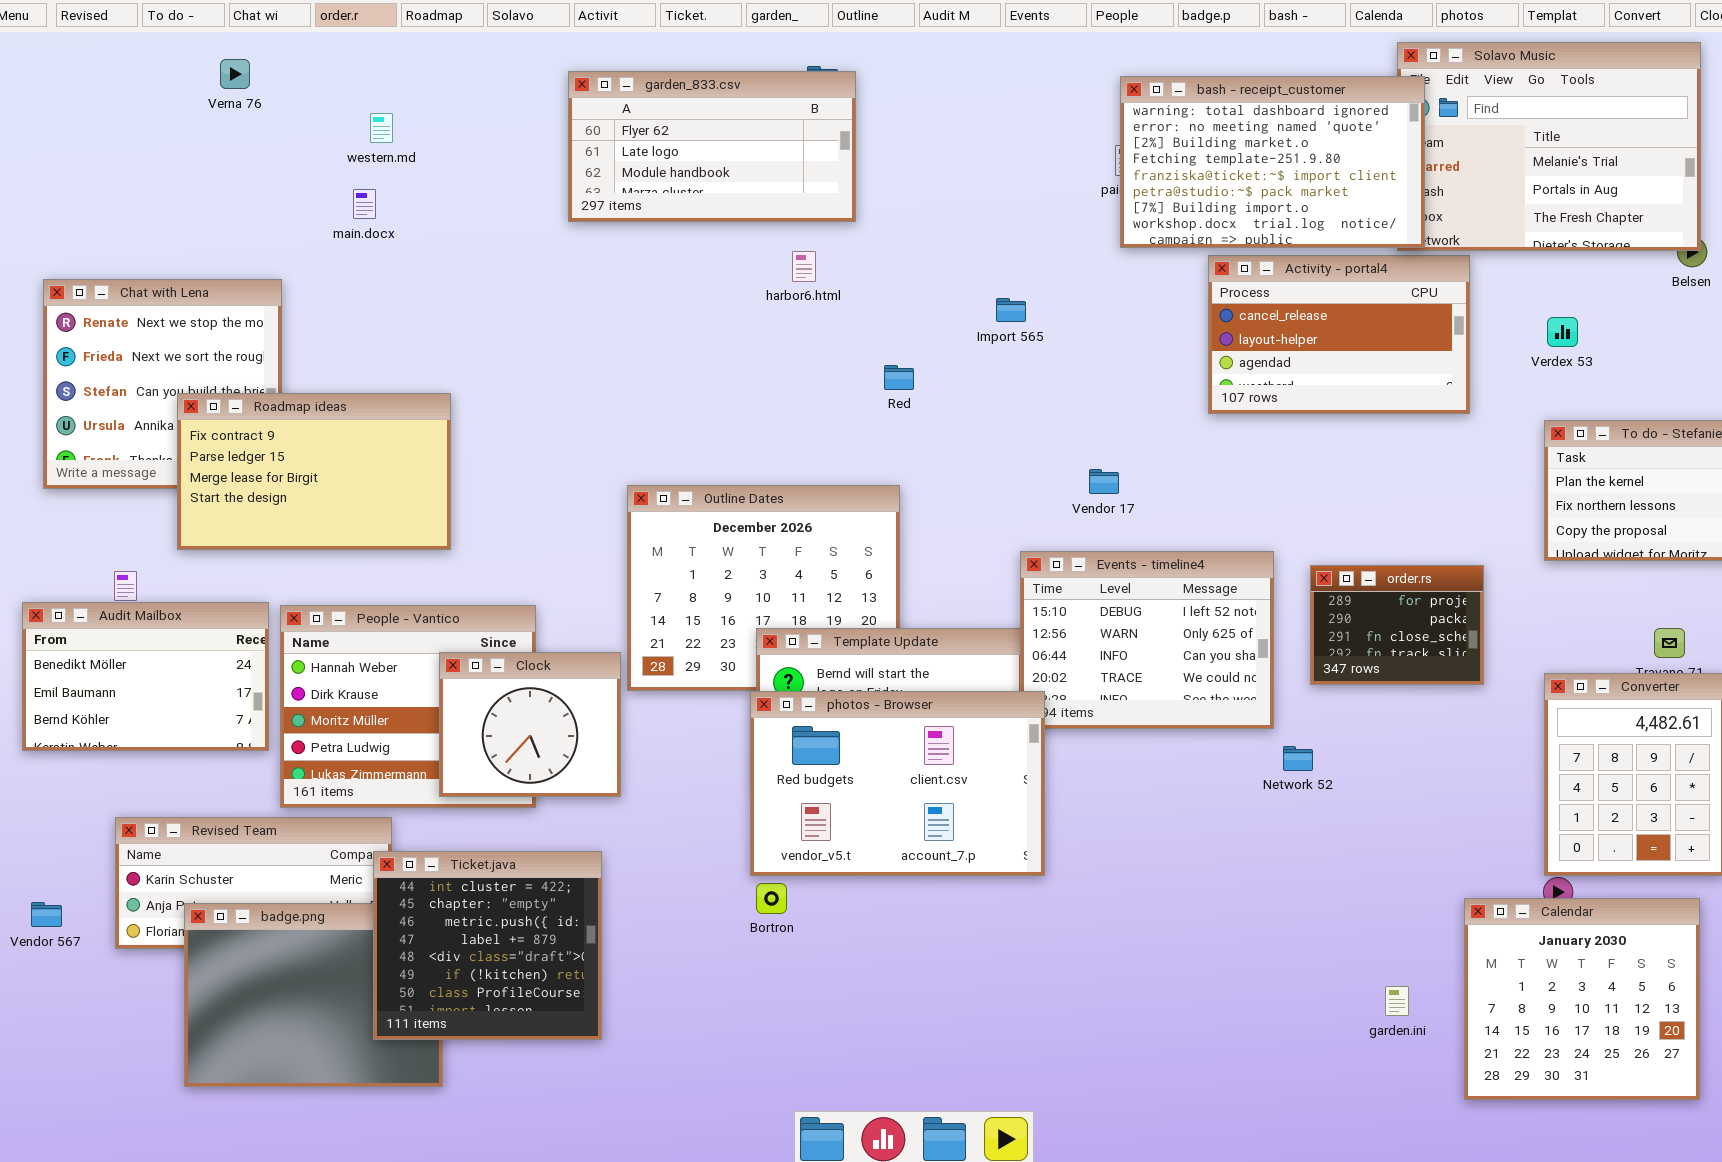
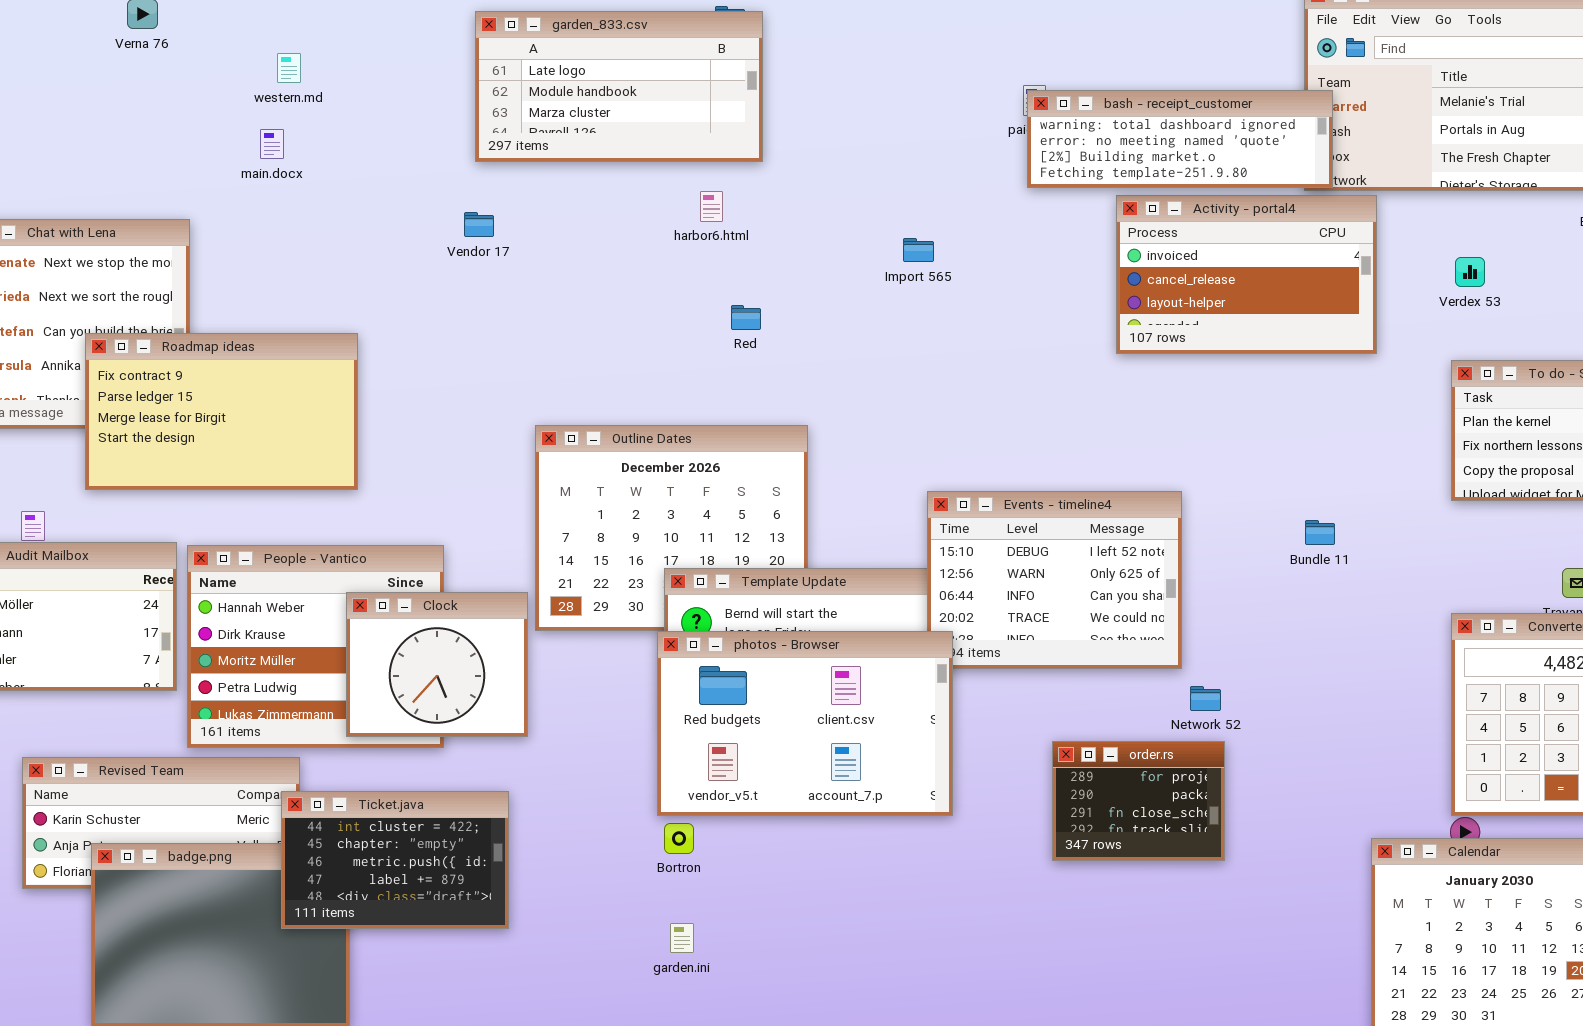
garden_833.csv: [568,71,856,222] -> [475,11,763,162], scrolled down 1 row
bash - receipt_customer: [1120,76,1425,248] -> [1027,90,1333,188], resized
Activity - portal4: [1208,255,1470,414] -> [1116,195,1377,354], scrolled up 1 row
Red: [884,365,914,390] -> [731,305,761,330], moved
Vendor 17: [1089,469,1119,494] -> [464,212,494,237], moved
order.rs: [1310,565,1484,685] -> [1052,741,1225,861], moved
Ticket.java: [373,851,602,1040] -> [281,791,509,929], resized
garden.ini: [1385,986,1409,1016] -> [670,923,694,953], moved

